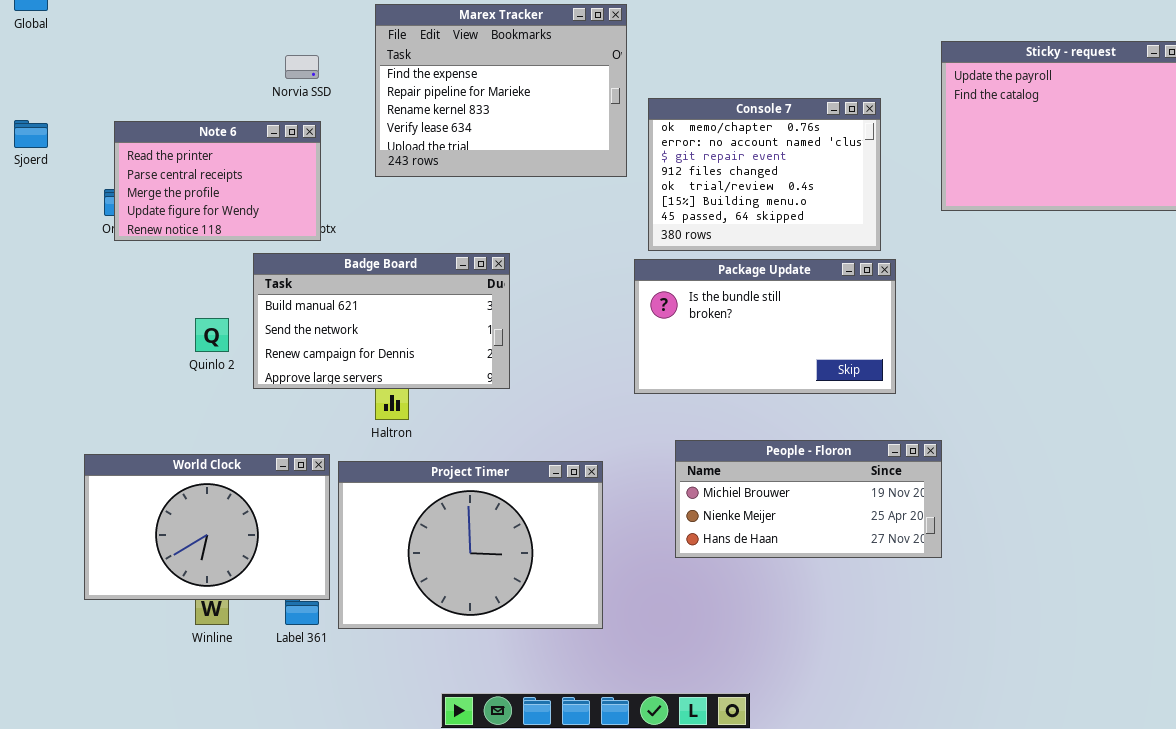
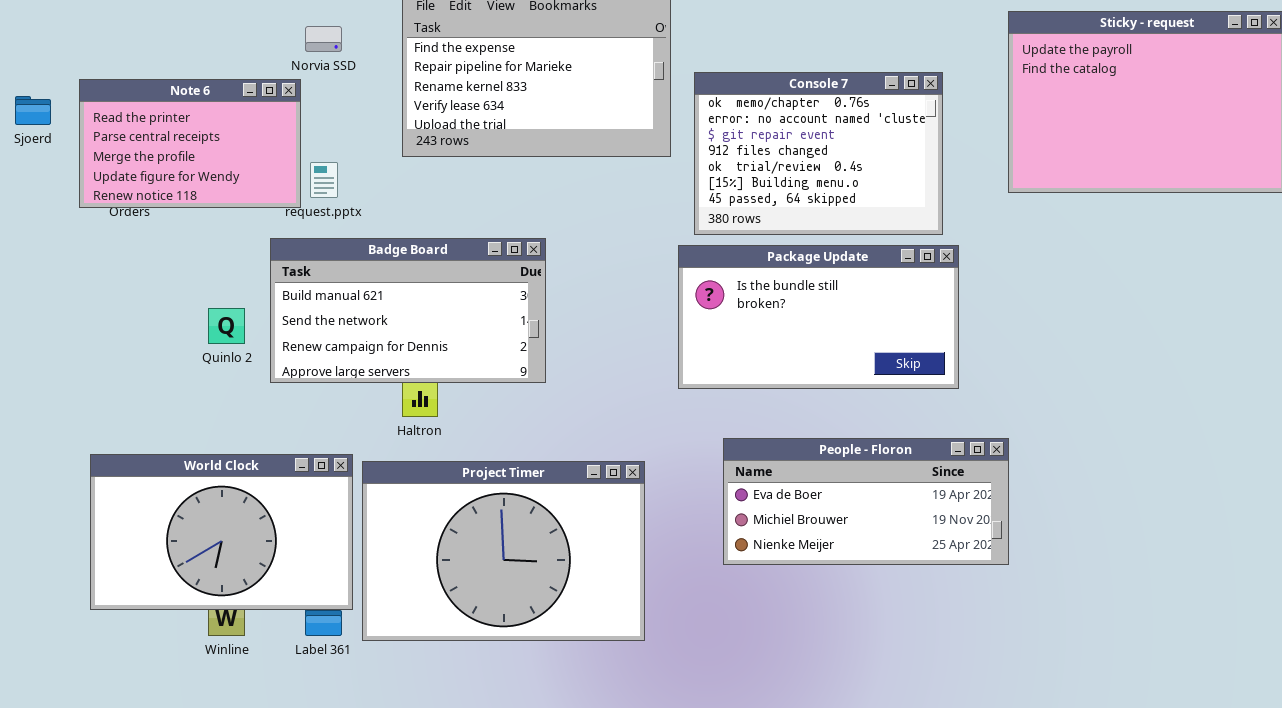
Note 6: [114,121,321,241] -> [79,79,301,208], moved
People - Floron: [675,440,942,558] -> [723,438,1009,565], scrolled up 1 row

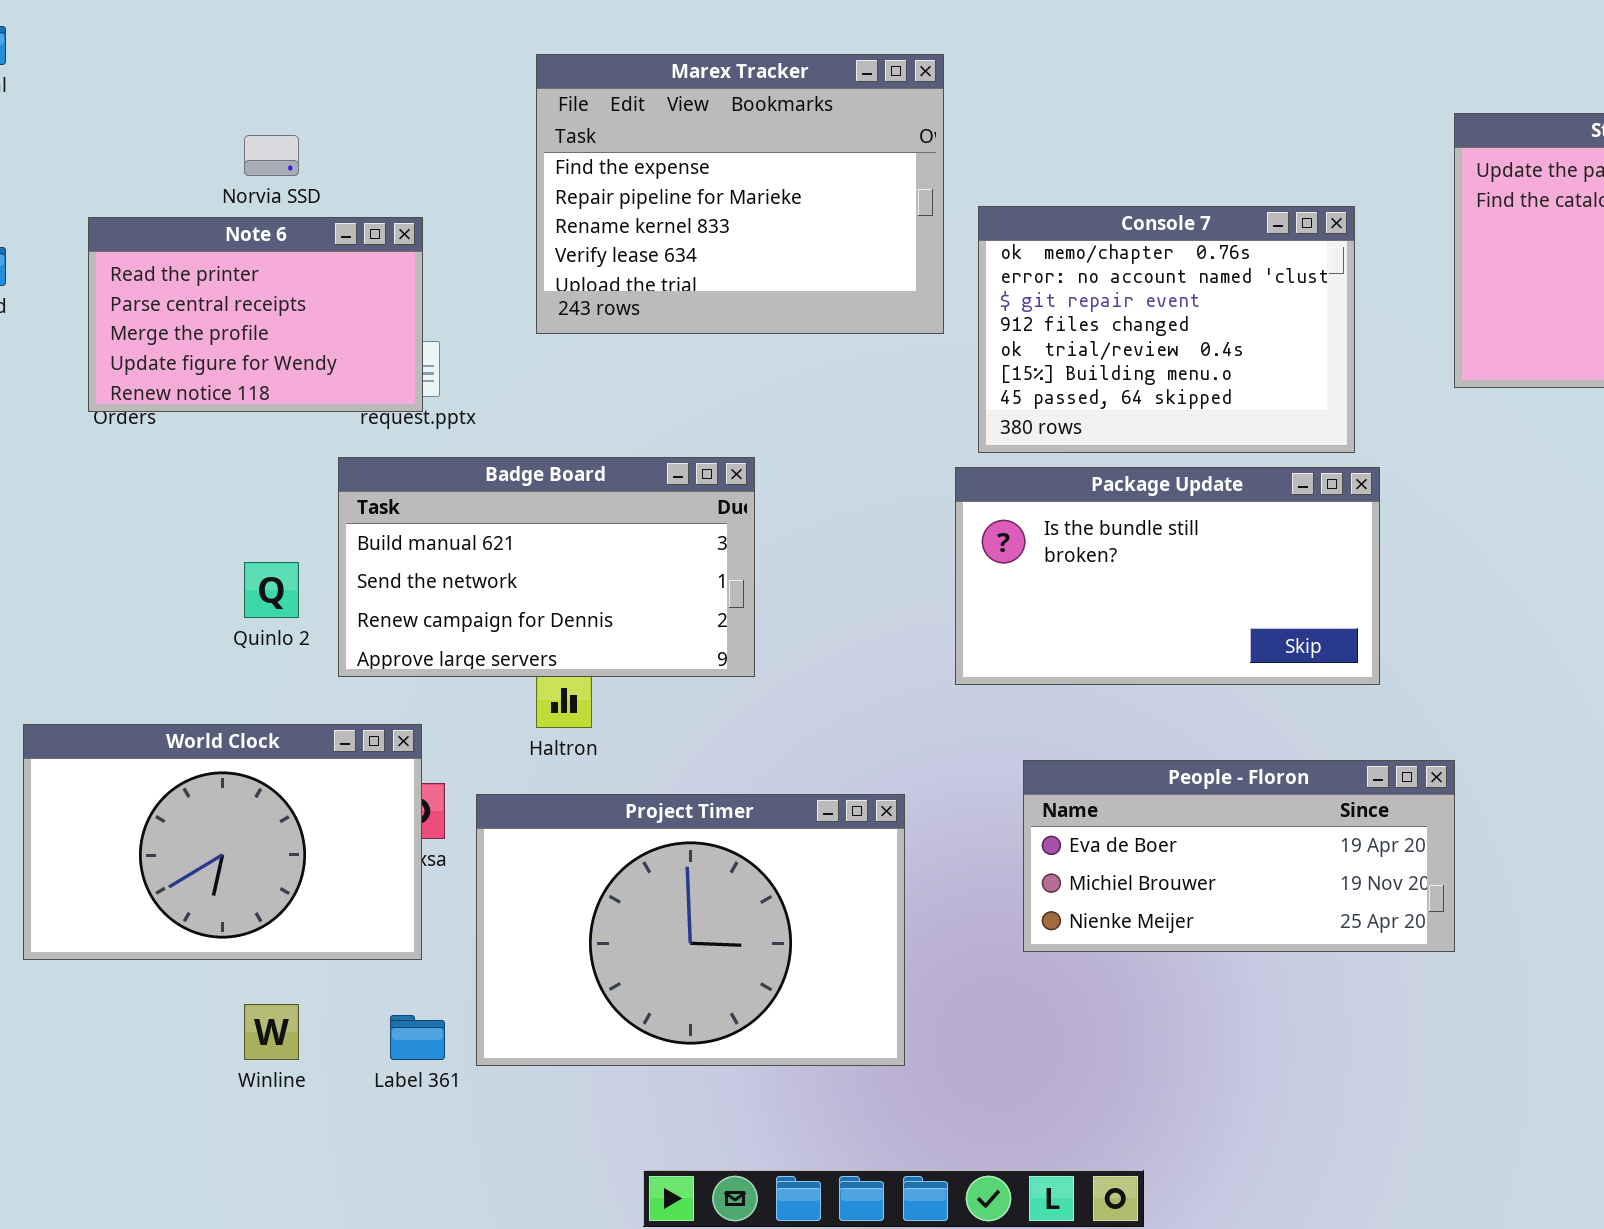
Norvia SSD: [305,26,342,52] -> [244,135,299,176], moved
Note 6: [79,79,301,208] -> [88,217,423,412], moved
World Clock: [90,454,353,610] -> [23,724,422,960], moved

